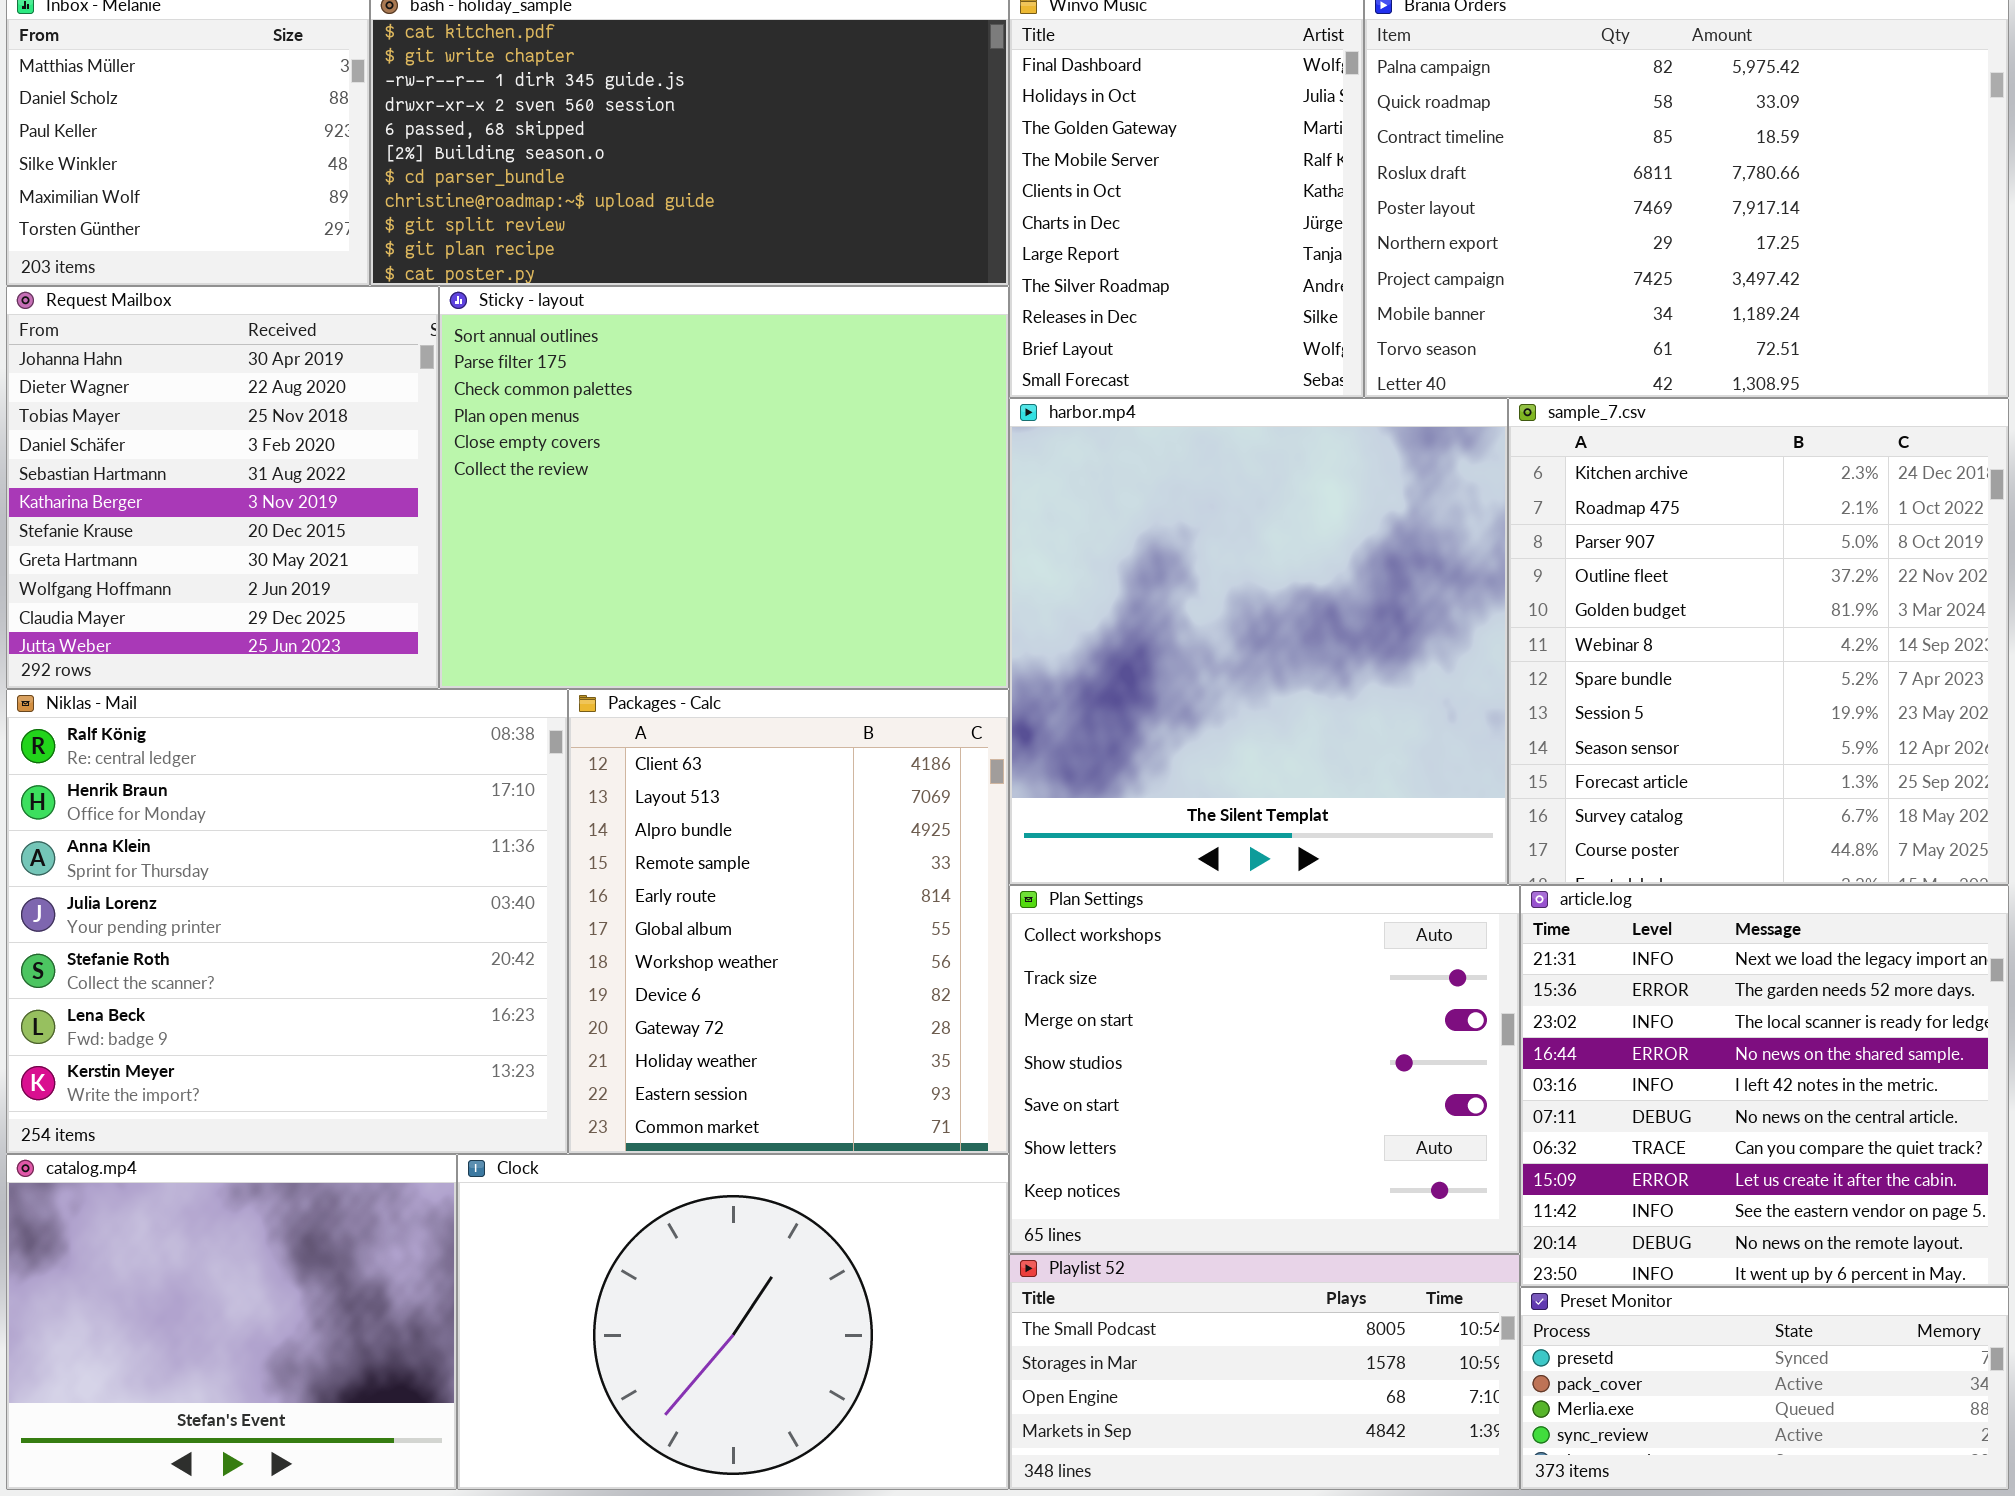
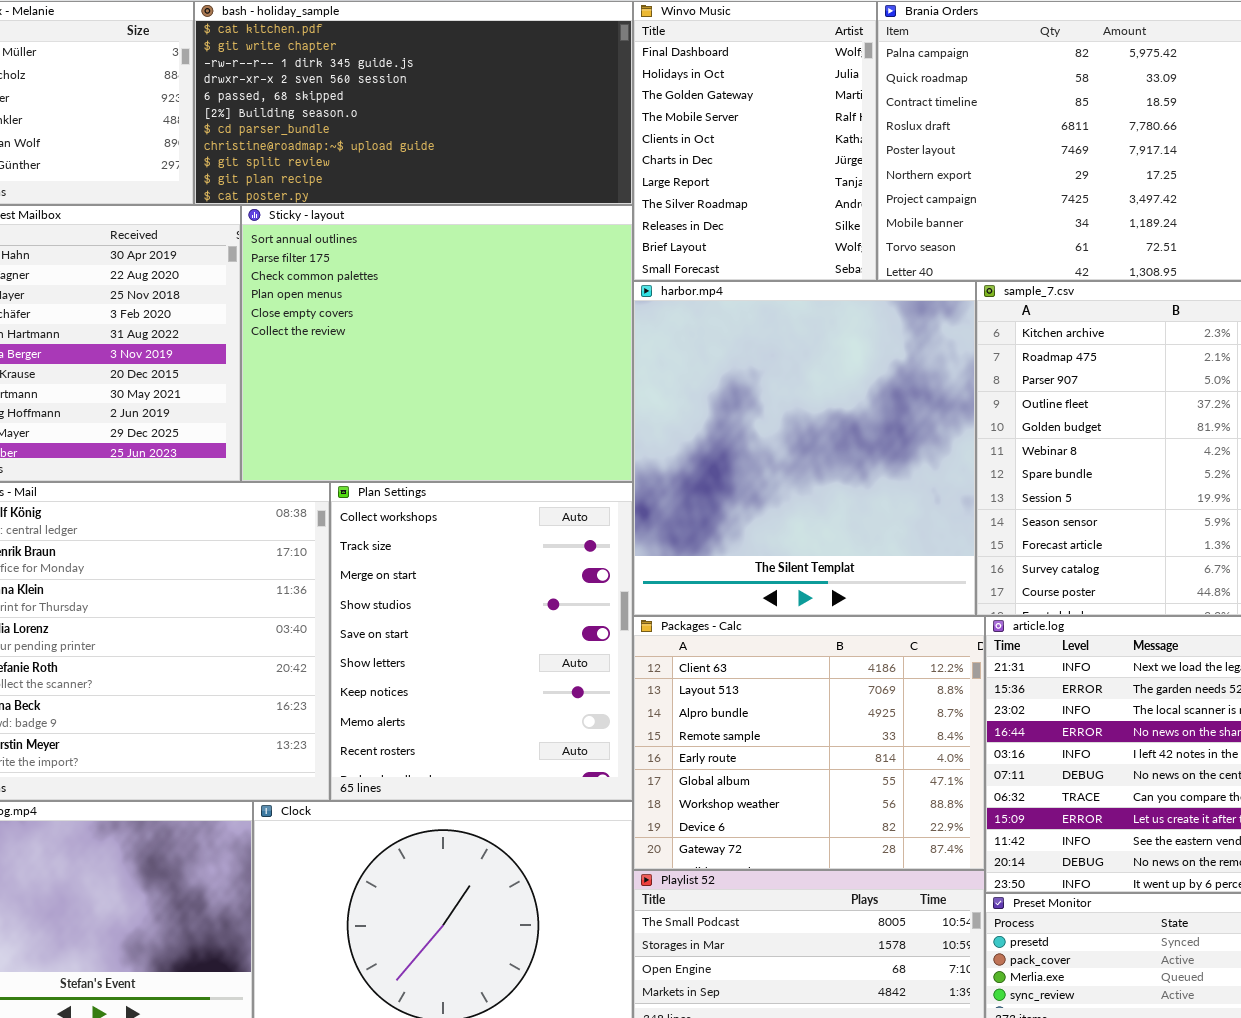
Packages - Calc: [568,689,1009,1154] -> [633,616,985,870], moved, resized
Plan Settings: [1009,885,1520,1254] -> [330,482,633,801], moved, resized

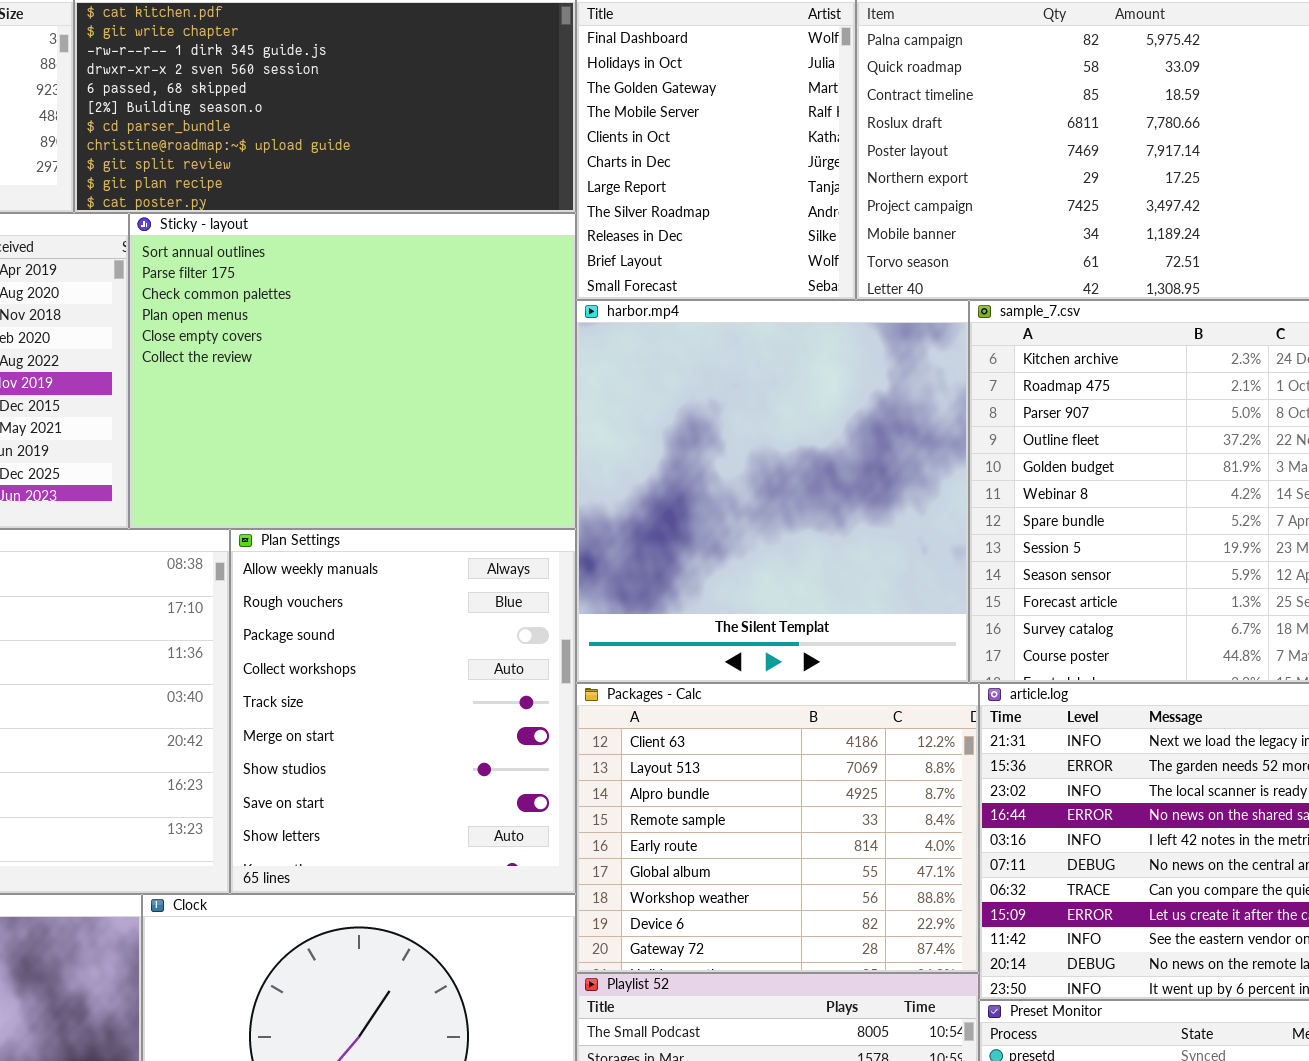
Plan Settings: [330,482,633,801] -> [230,529,576,894], scrolled up 3 rows

